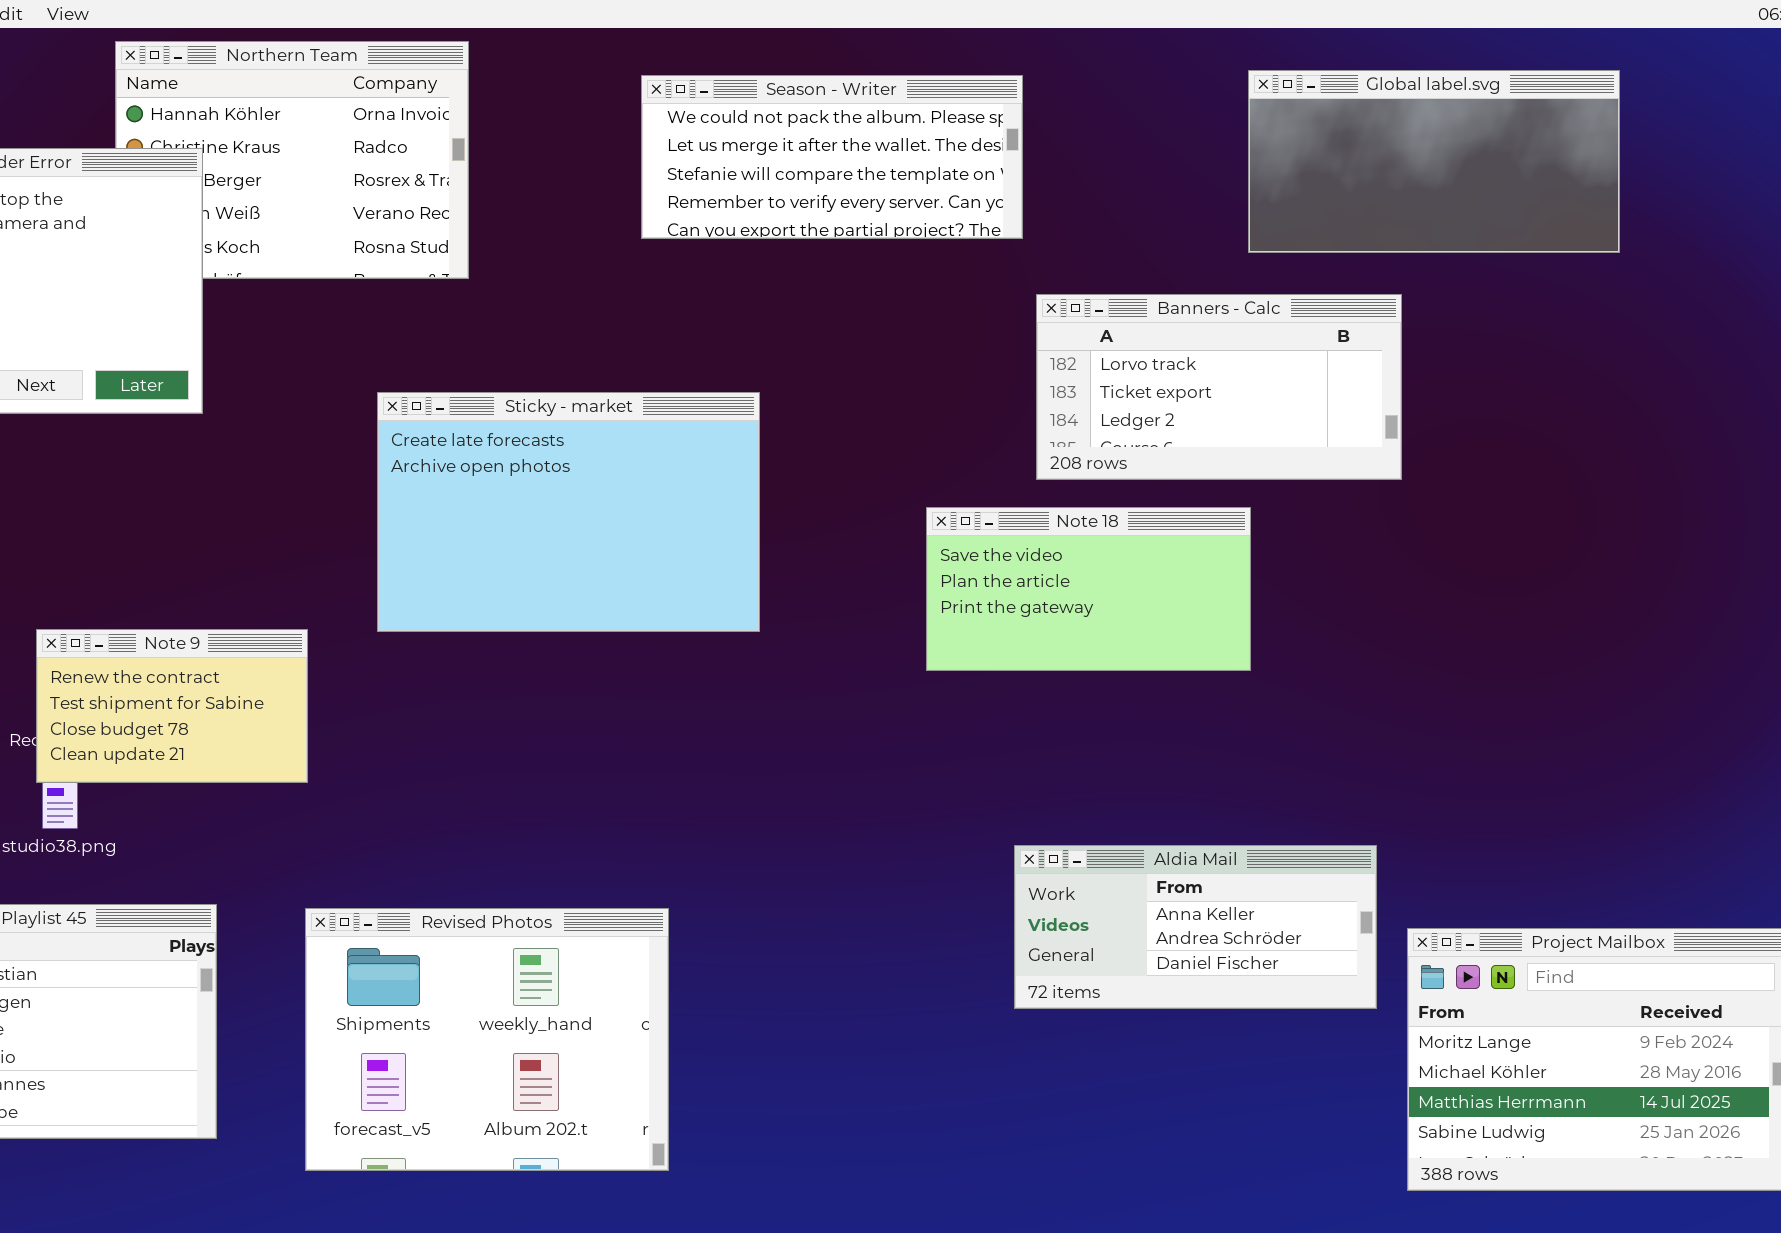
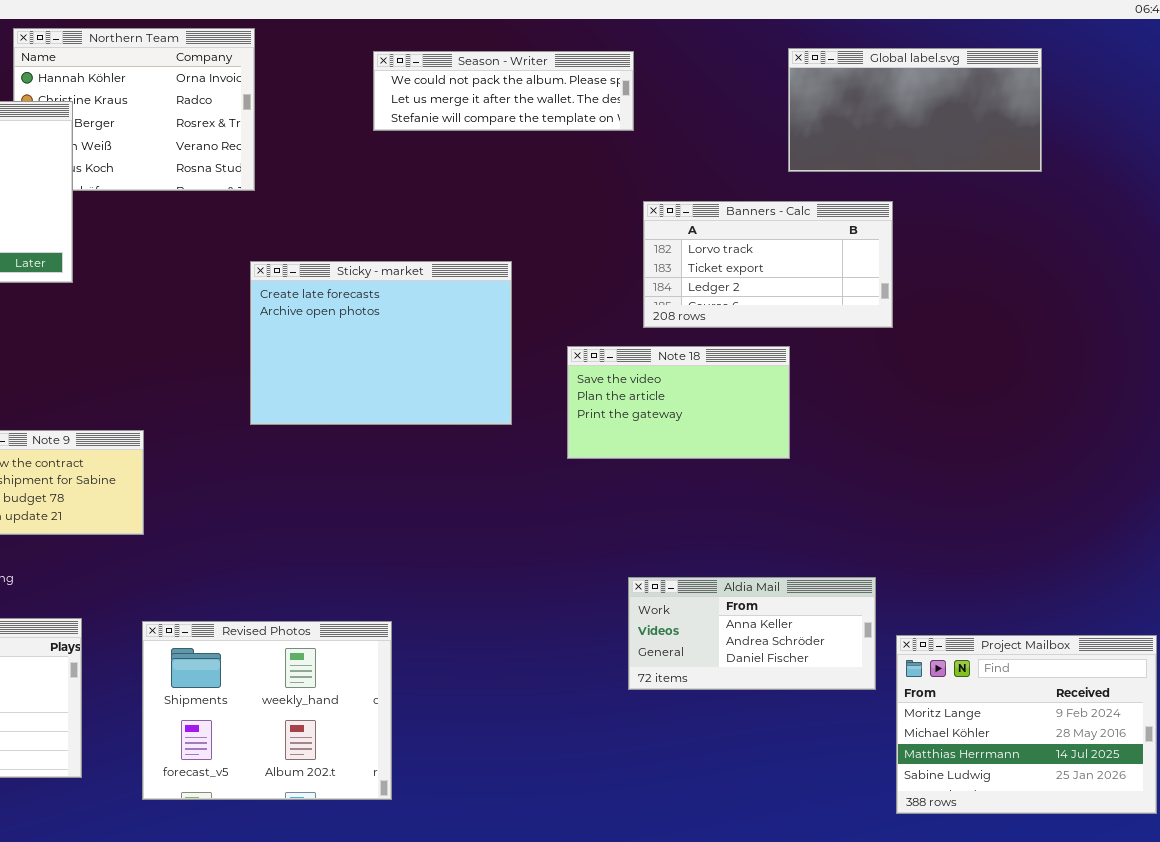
Season - Writer: [641,75,1023,239] -> [373,51,634,131], resized
Sticky - market: [377,392,760,632] -> [250,261,512,425], moved

